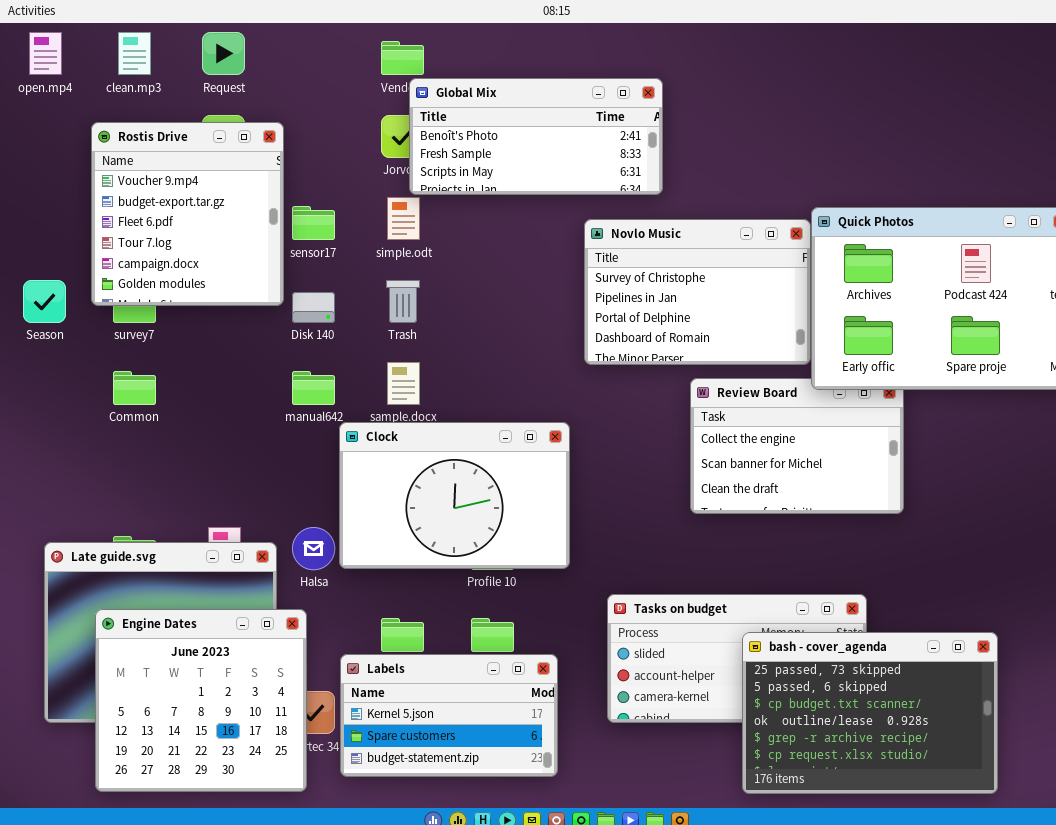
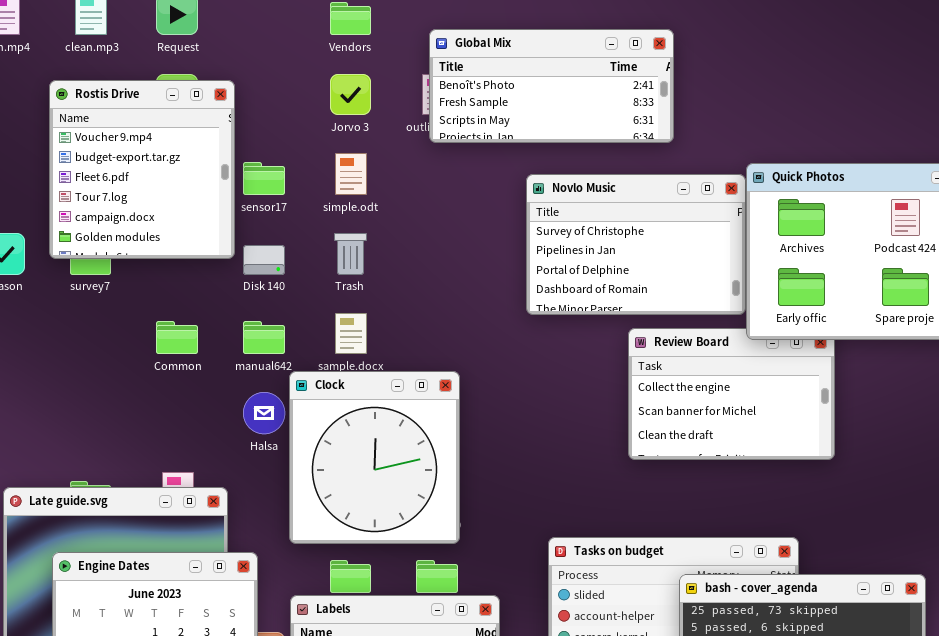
Global Mix: [409,78,663,195] -> [429,29,674,143], moved
Common: [113,371,156,405] -> [156,321,198,354], moved
Clock: [339,422,570,569] -> [289,371,460,544], resized
Halsa: [292,527,335,570] -> [243,392,285,434], moved

